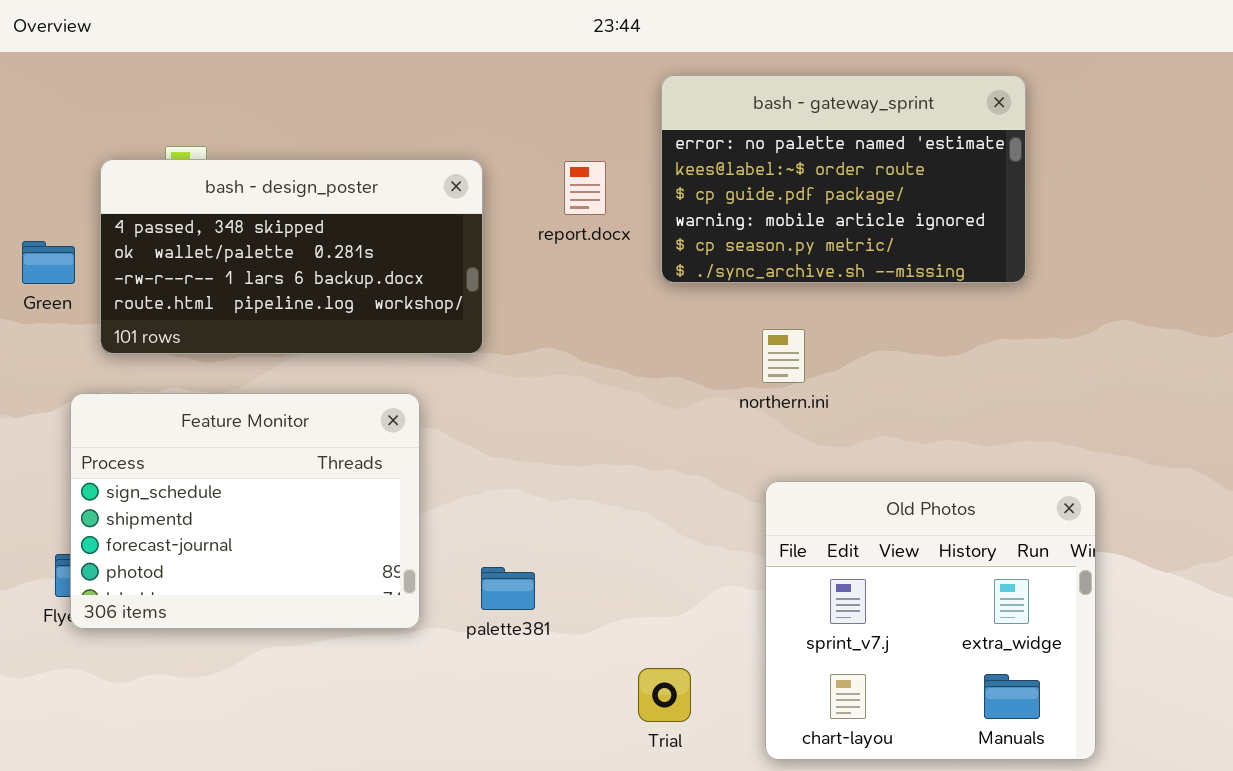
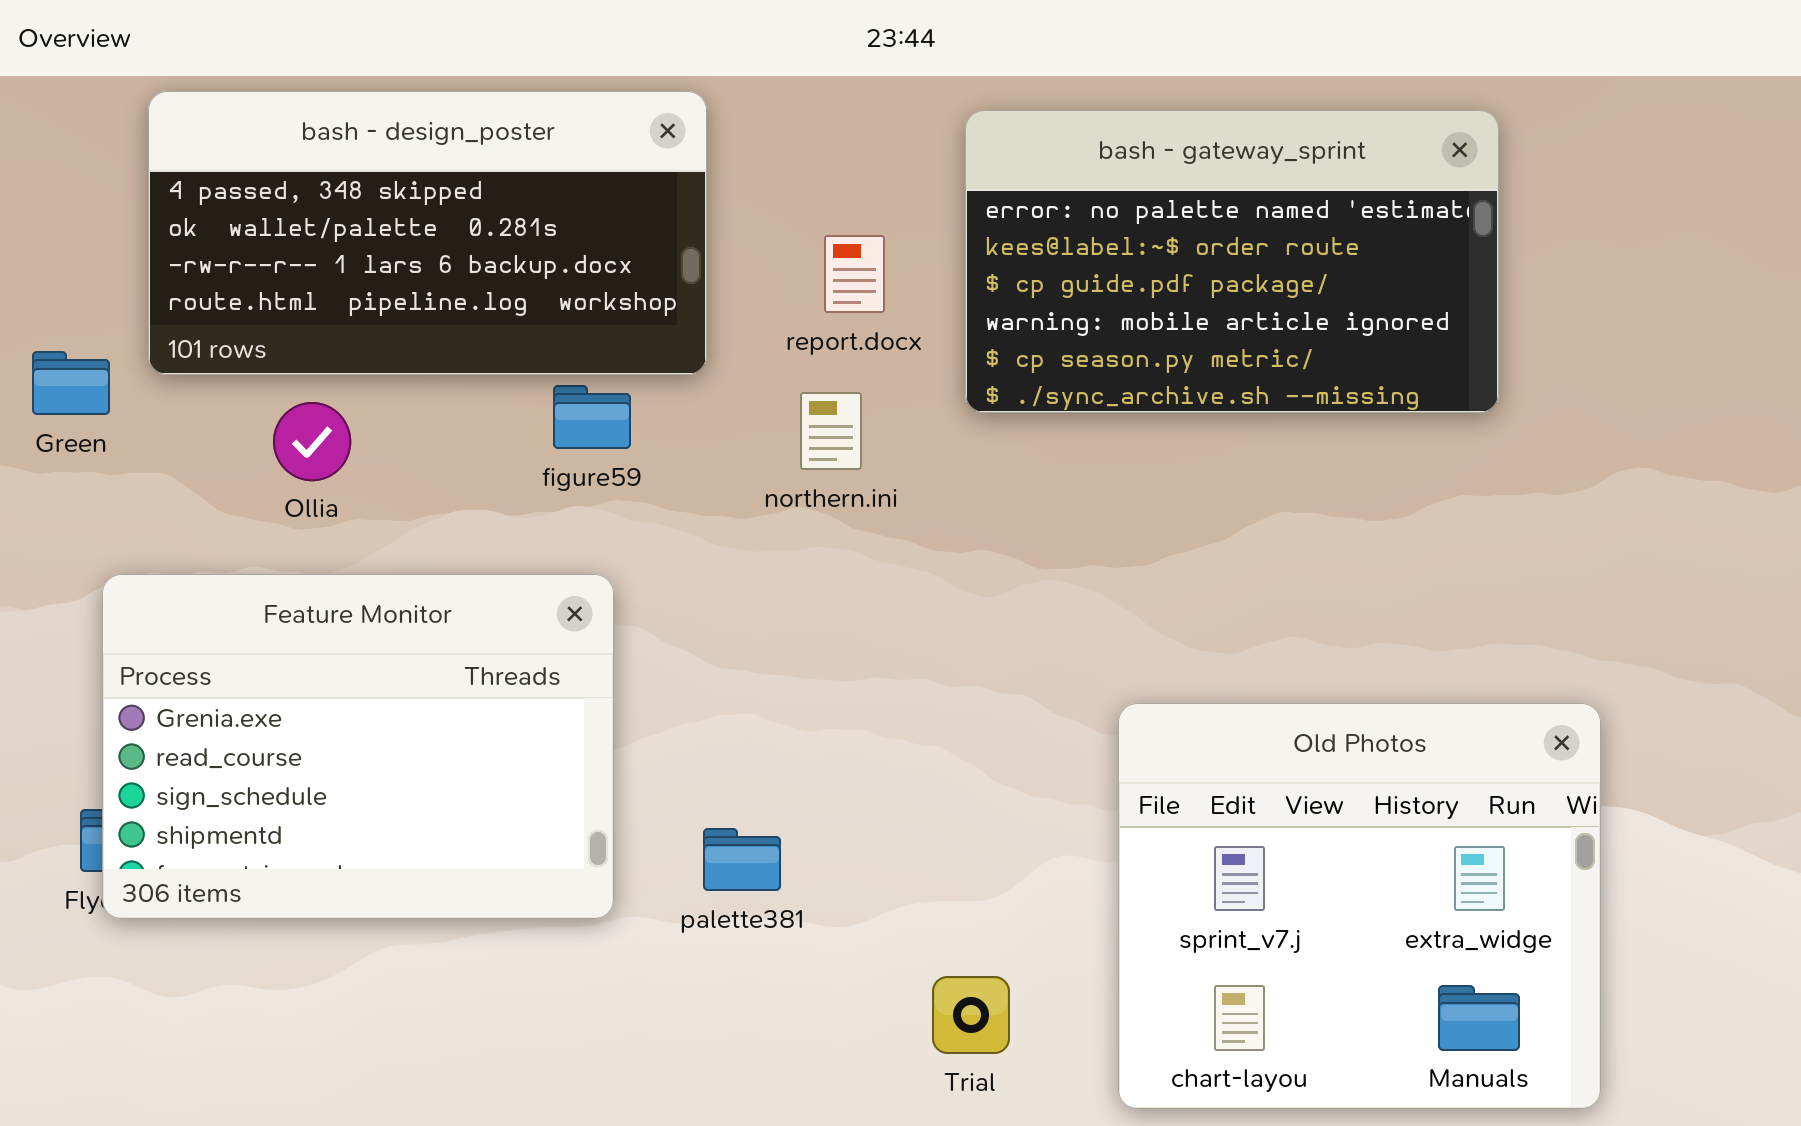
bash - design_poster: [100,159,483,354] -> [148,91,707,375], moved
northern.ini: [762,329,805,383] -> [800,392,862,470], moved
Feature Monitor: [70,393,420,629] -> [102,574,614,919], scrolled up 2 rows

